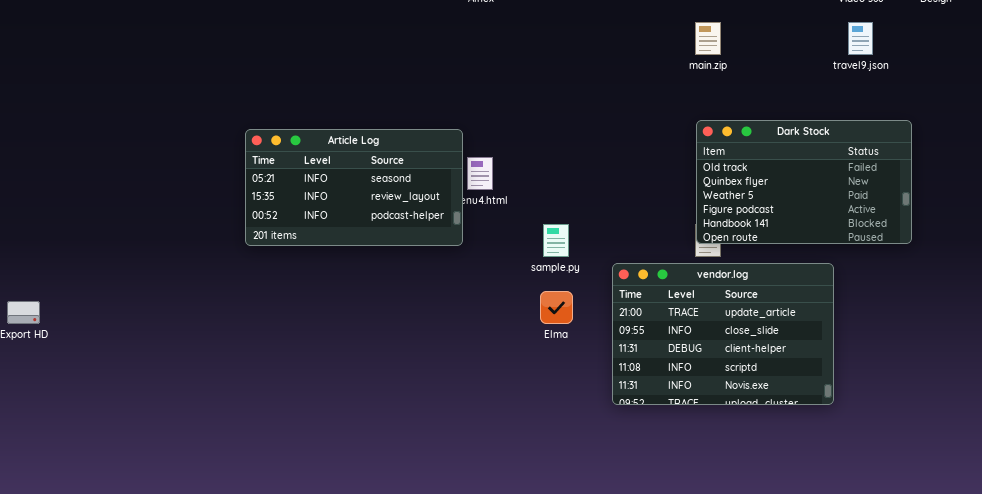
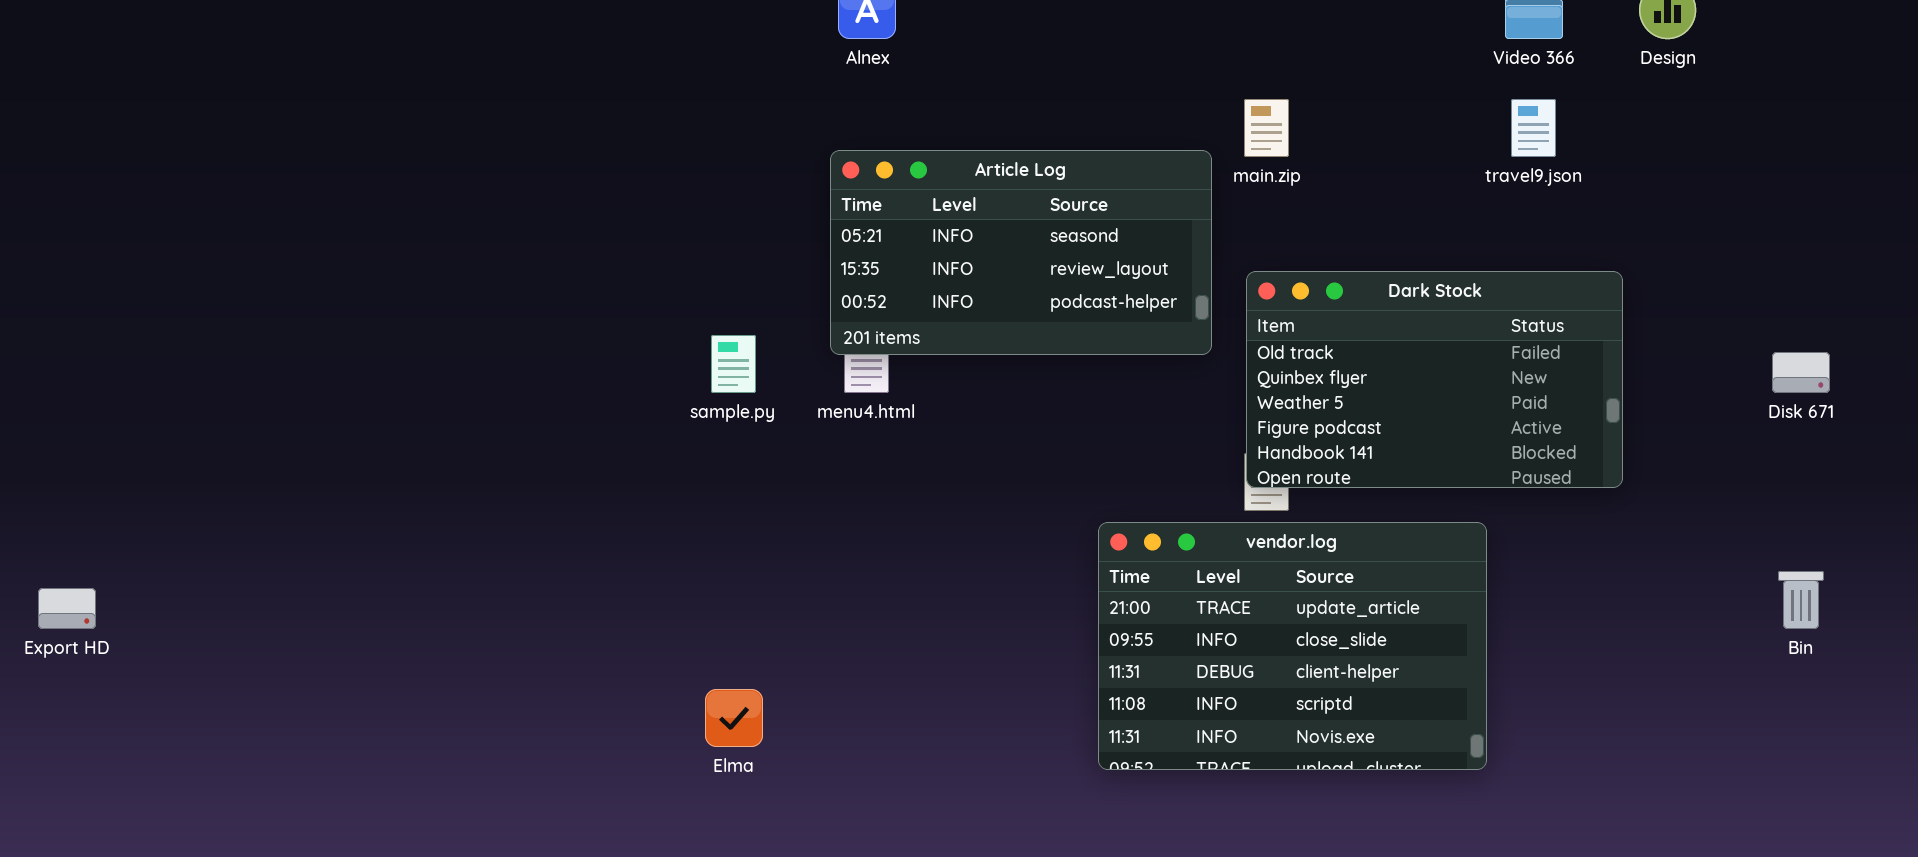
Article Log: [245,129,463,246] -> [830,150,1212,355], moved
sample.py: [543,224,569,257] -> [711,335,756,393], moved
Elma: [540,291,573,324] -> [705,689,763,747], moved

